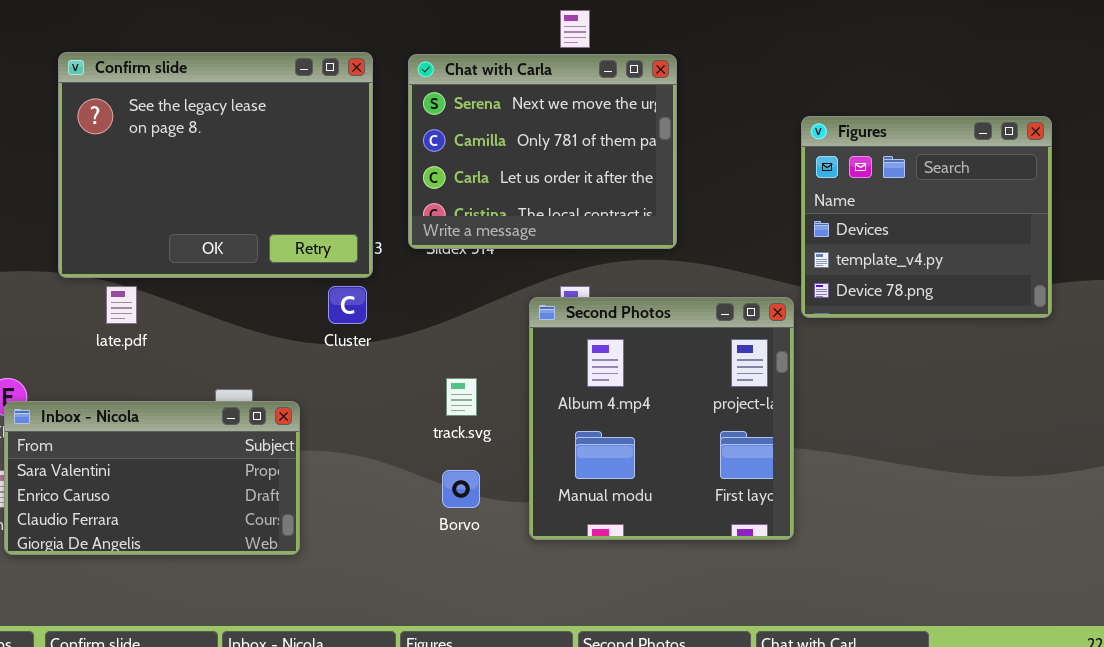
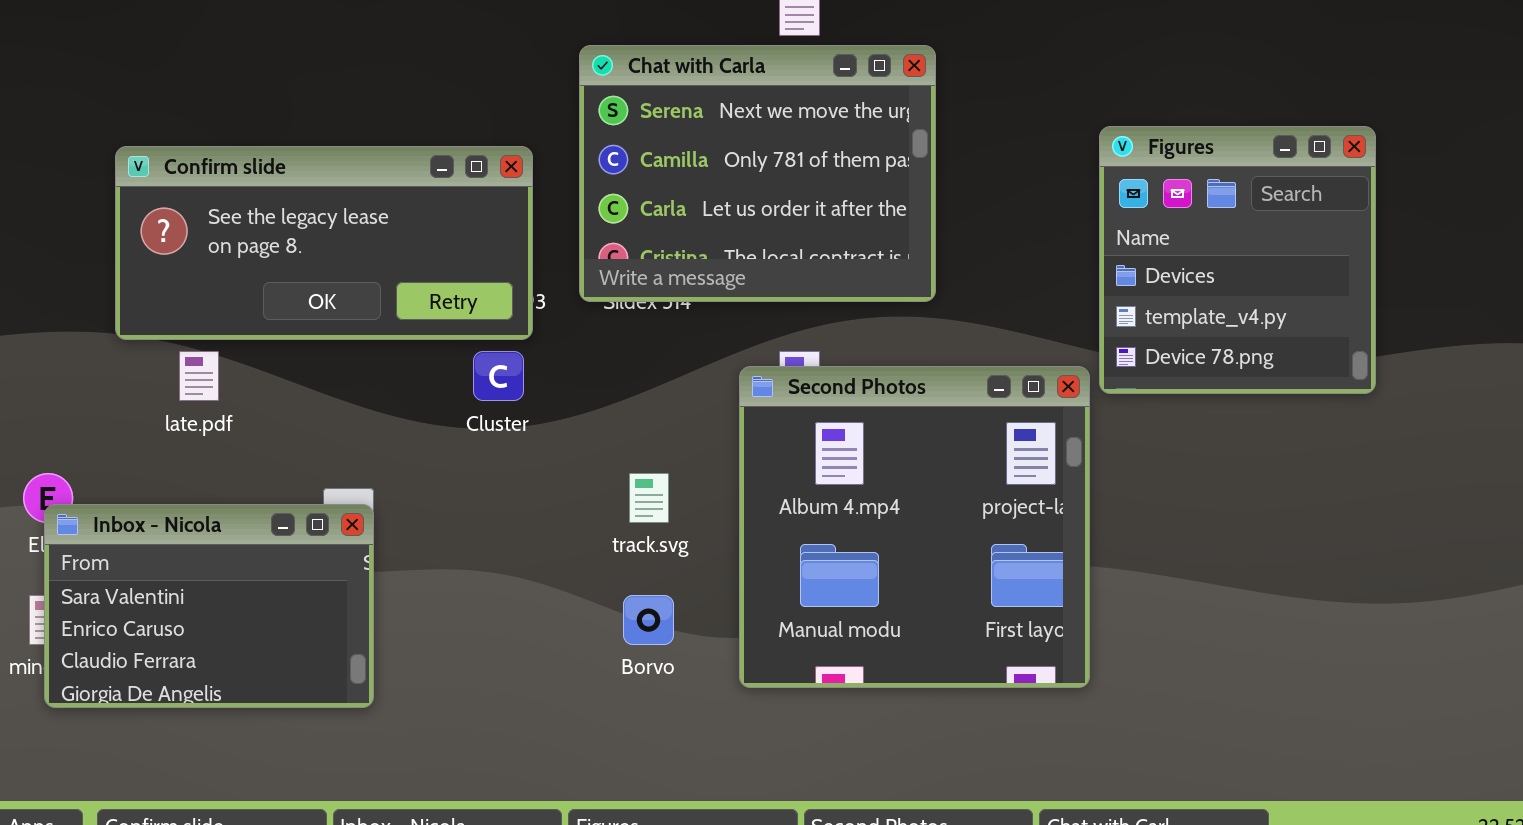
Confirm slide: [58,52,373,278] -> [115,146,533,340], resized
Figures: [801,116,1052,318] -> [1099,126,1376,394], resized
Inbox - Nicola: [4,401,300,555] -> [44,504,374,708], resized

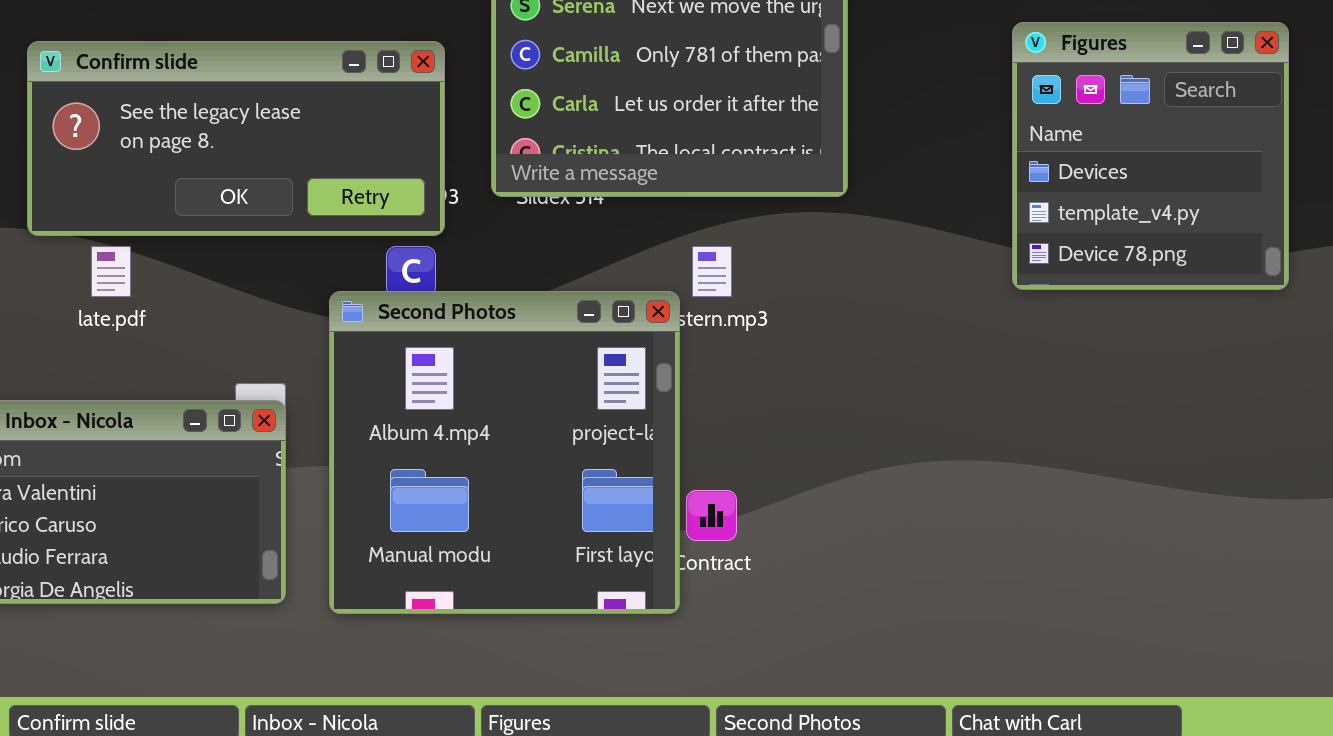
Second Photos: [739,366,1090,688] -> [329,291,680,614], moved

